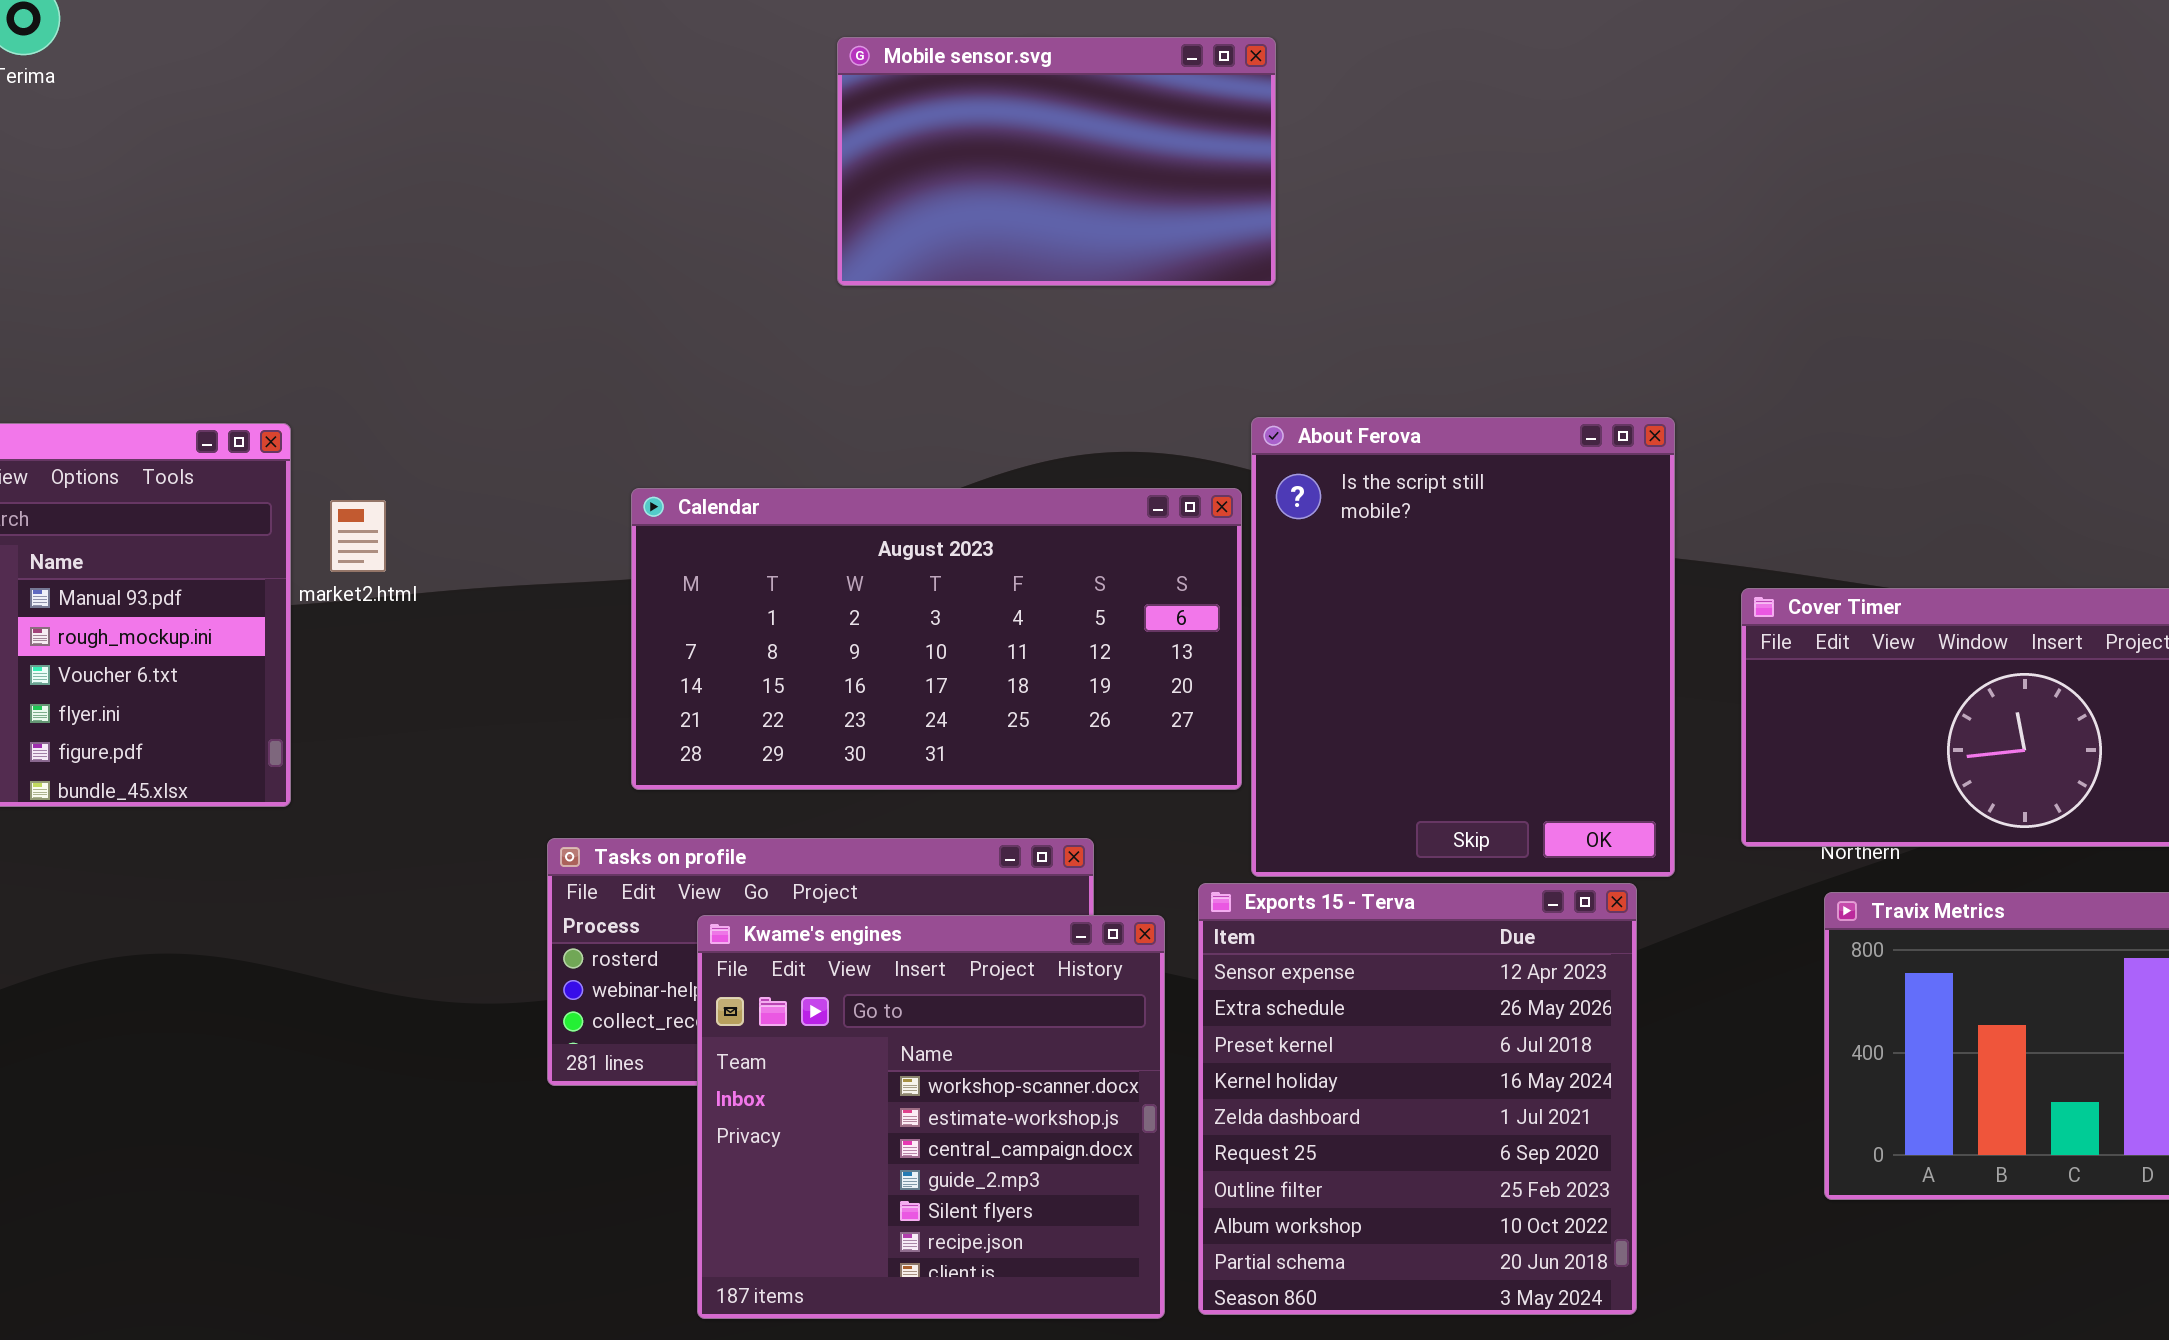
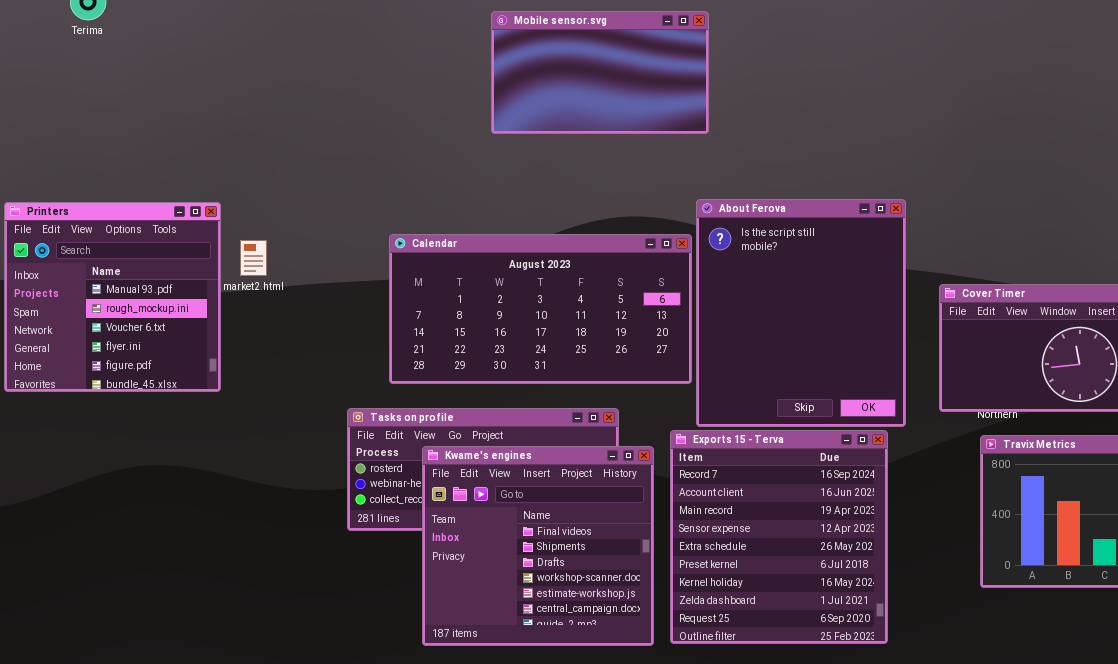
Exports 15 - Terva: [1198,883,1637,1315] -> [670,430,888,644], scrolled up 3 rows
Kwame's engines: [697,915,1165,1319] -> [422,446,654,646], scrolled up 3 rows

